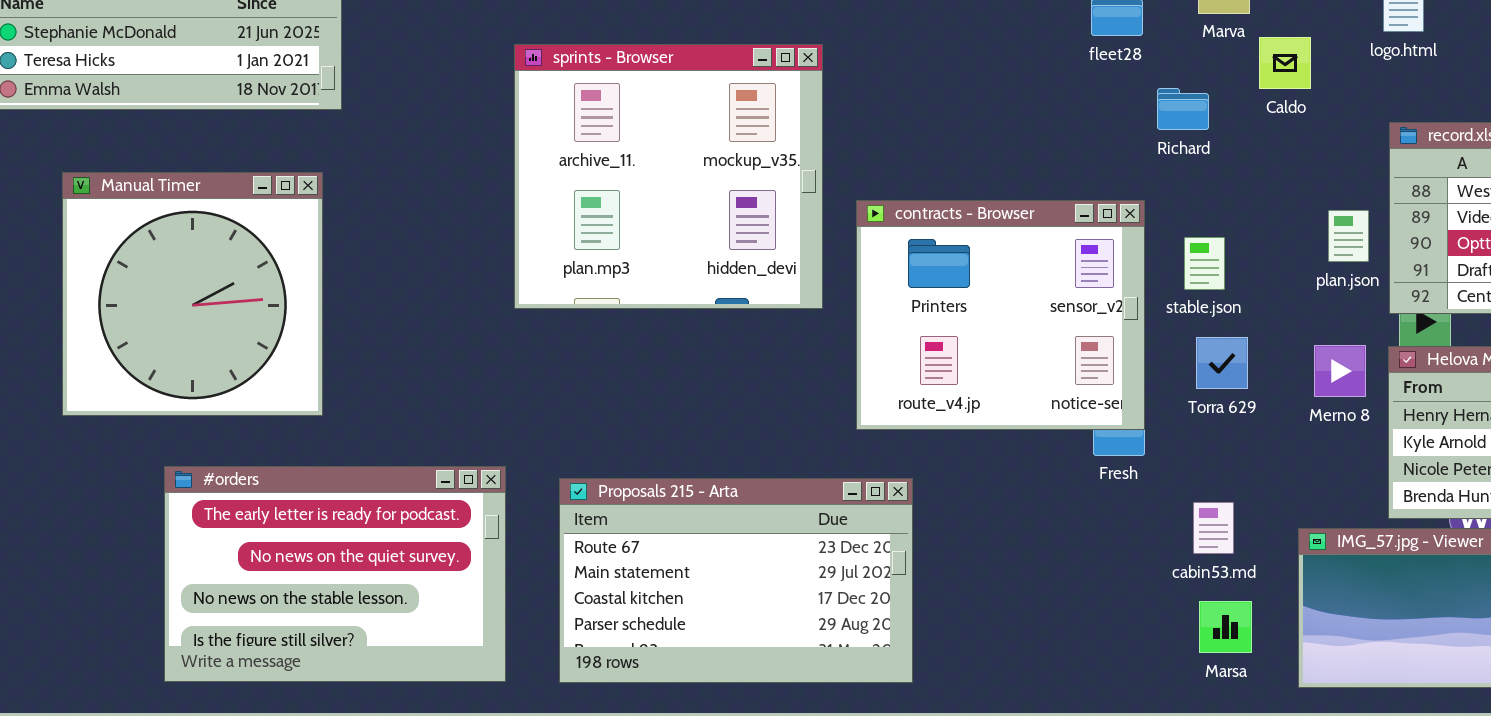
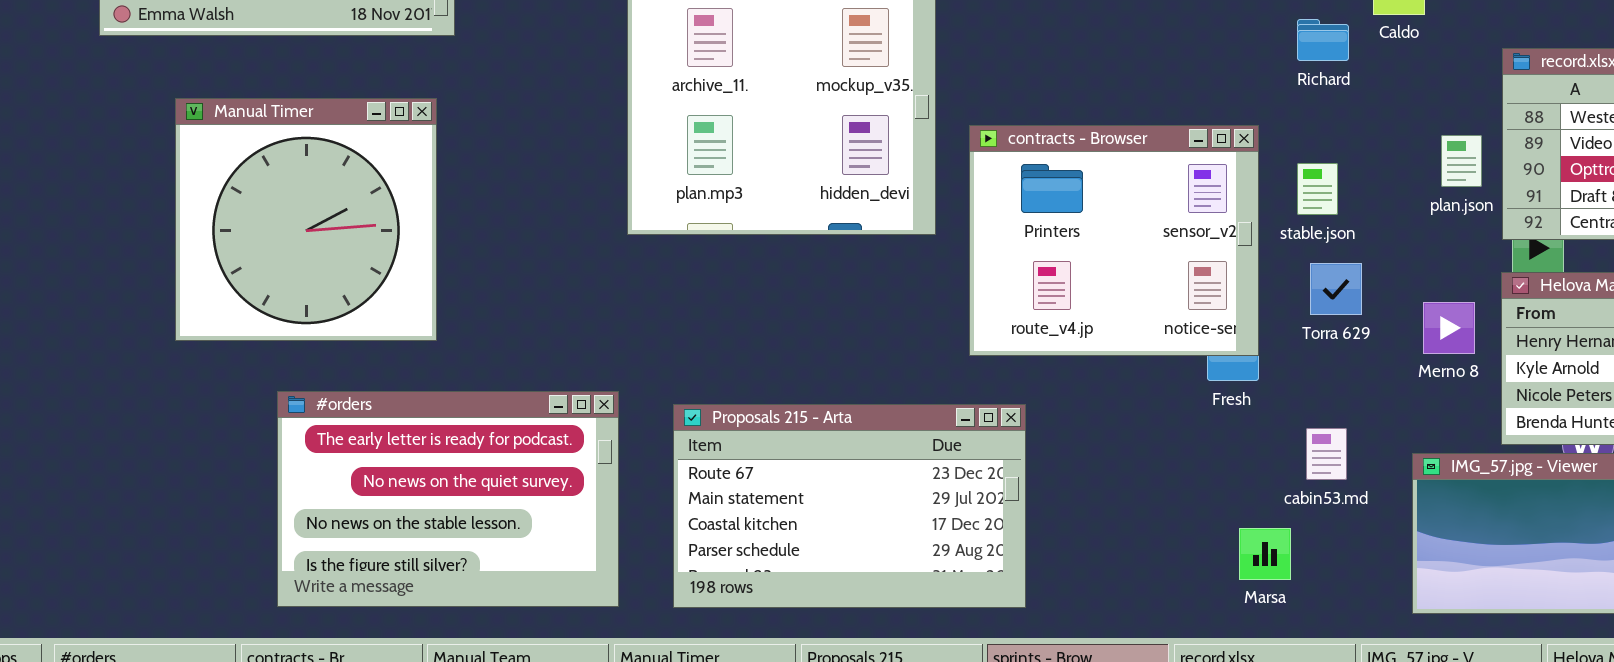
Richard: [1157,88,1209,130] -> [1297,19,1349,61], moved
Merno 8: [1314,345,1366,397] -> [1423,302,1475,354], moved
Marsa: [1199,601,1252,653] -> [1239,528,1291,580], moved

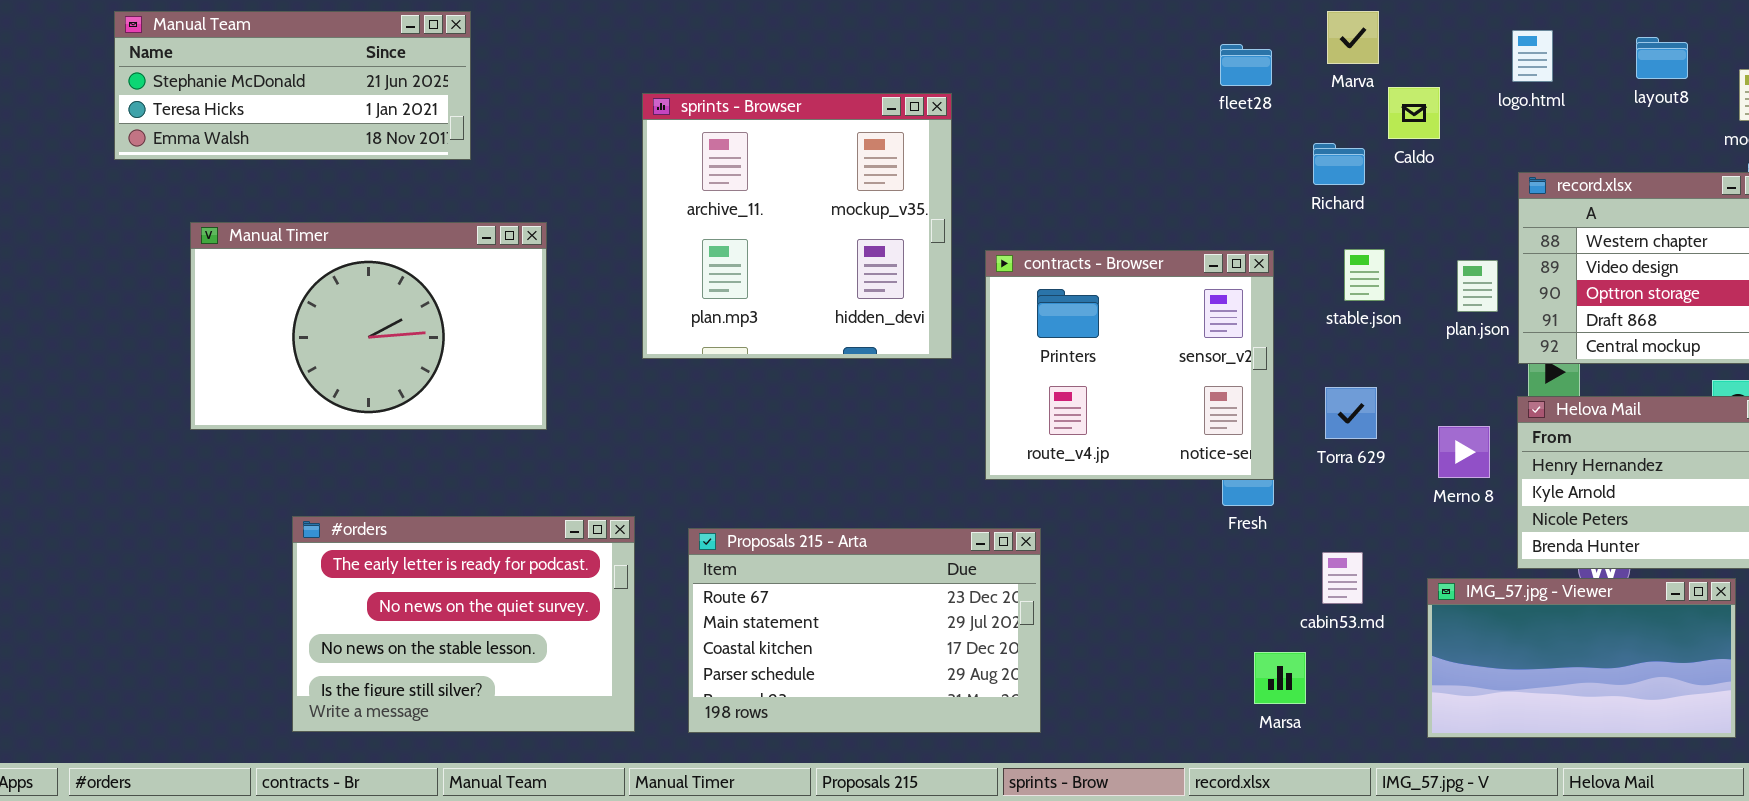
Manual Timer: [175,98,437,341] -> [190,222,547,430], resized
stable.json: [1297,163,1338,215] -> [1344,249,1385,301], moved

